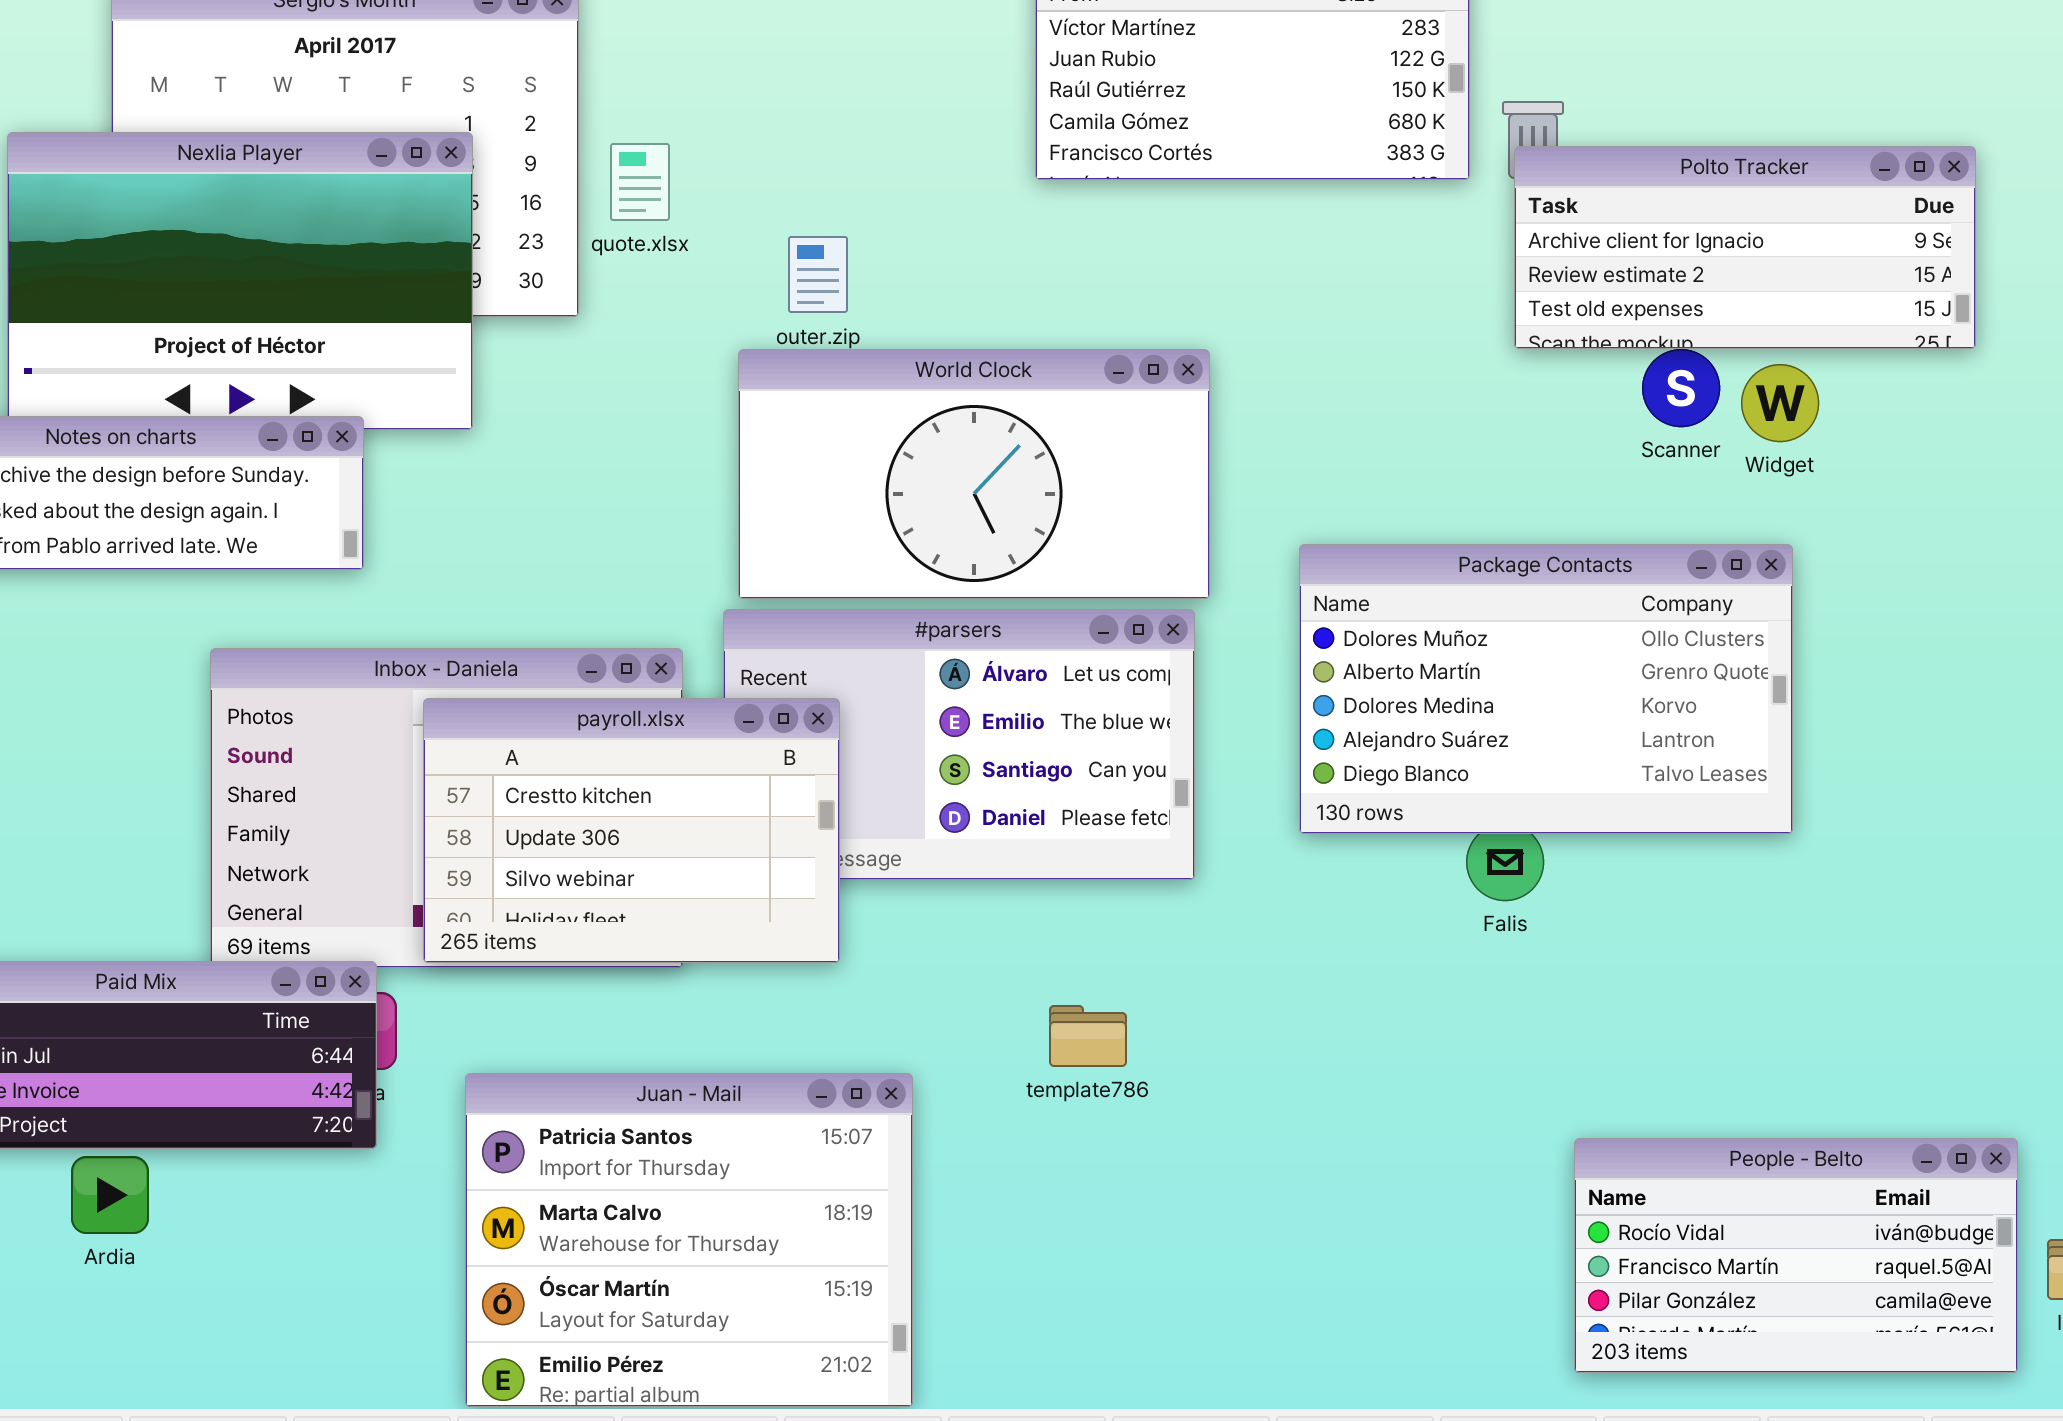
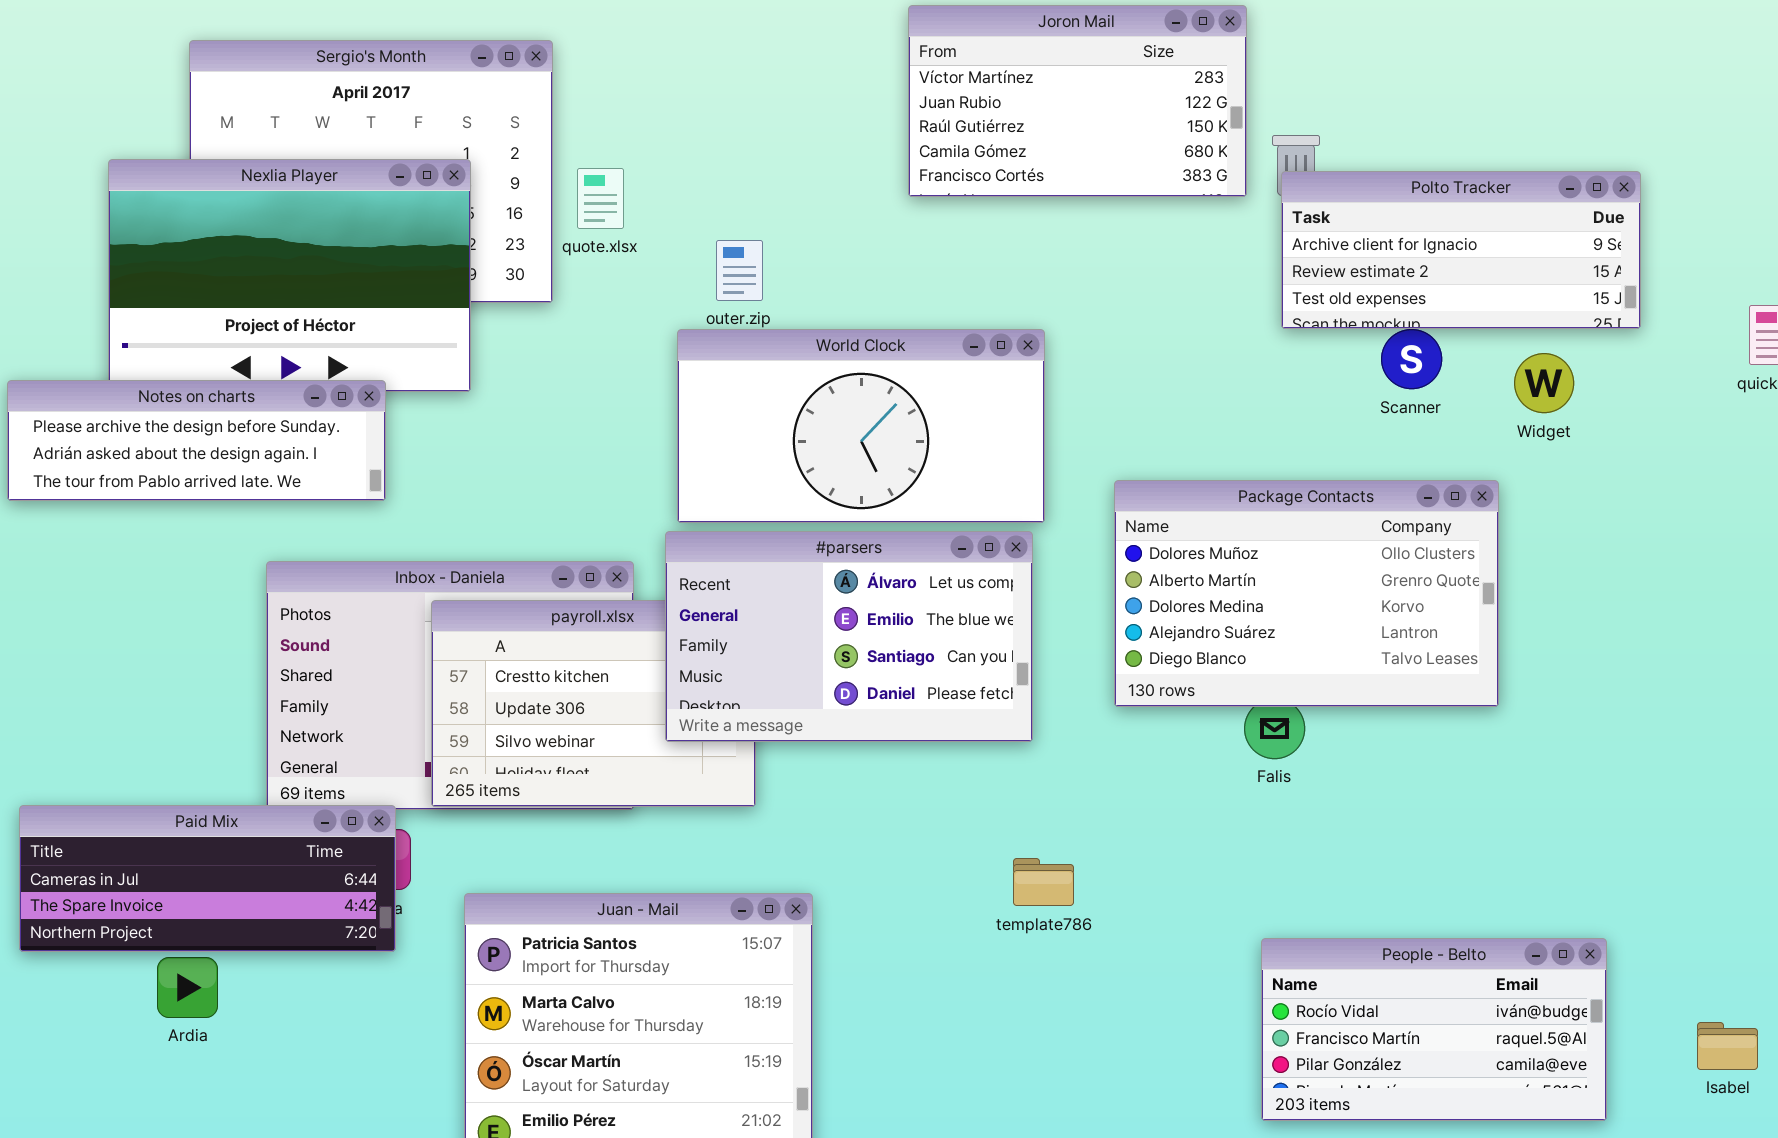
Widget: [1741,364,1819,442] -> [1514,353,1574,413], moved
#parsers: [723,609,1195,880] -> [665,531,1033,742], raised
template786: [1049,1005,1127,1067] -> [1013,858,1074,906], moved
People - Belto: [1574,1138,2018,1373] -> [1261,938,1607,1121], moved

